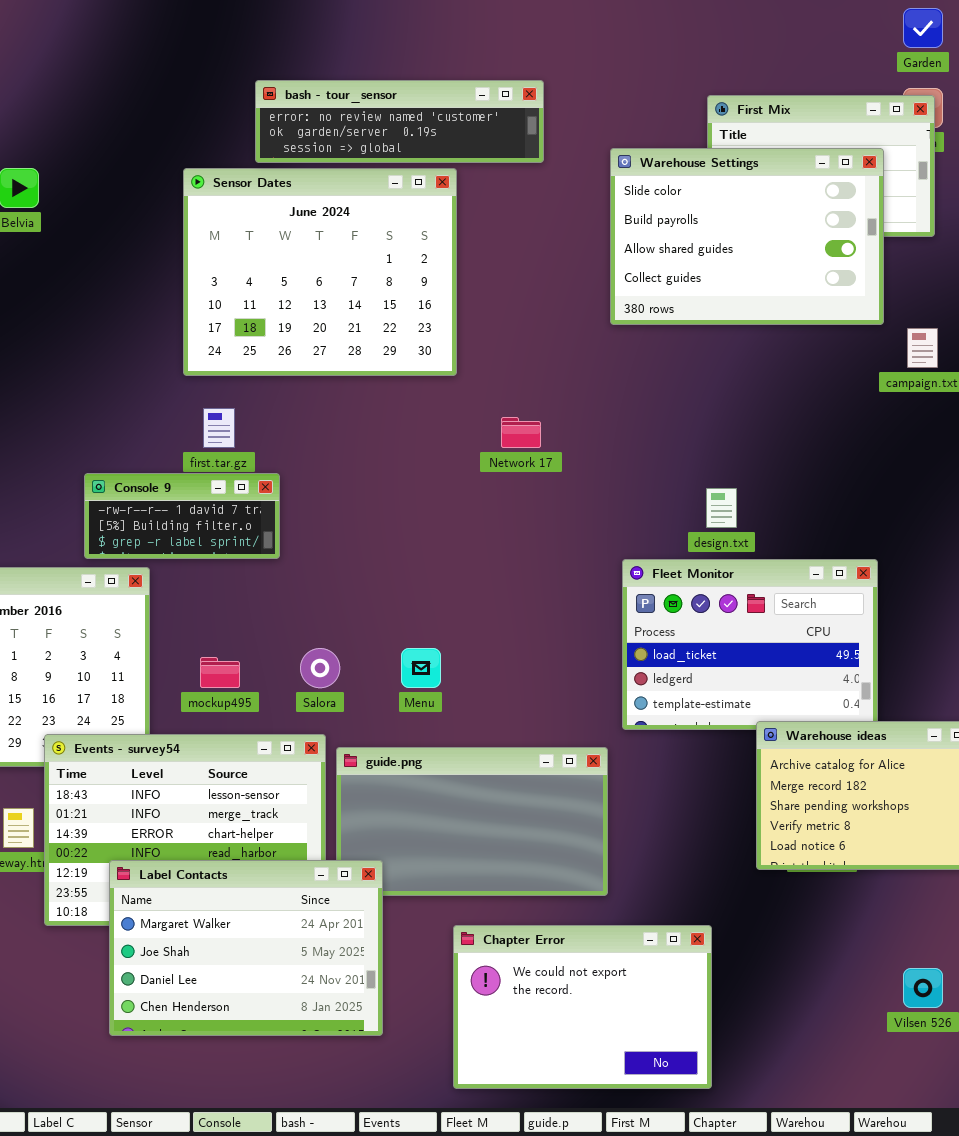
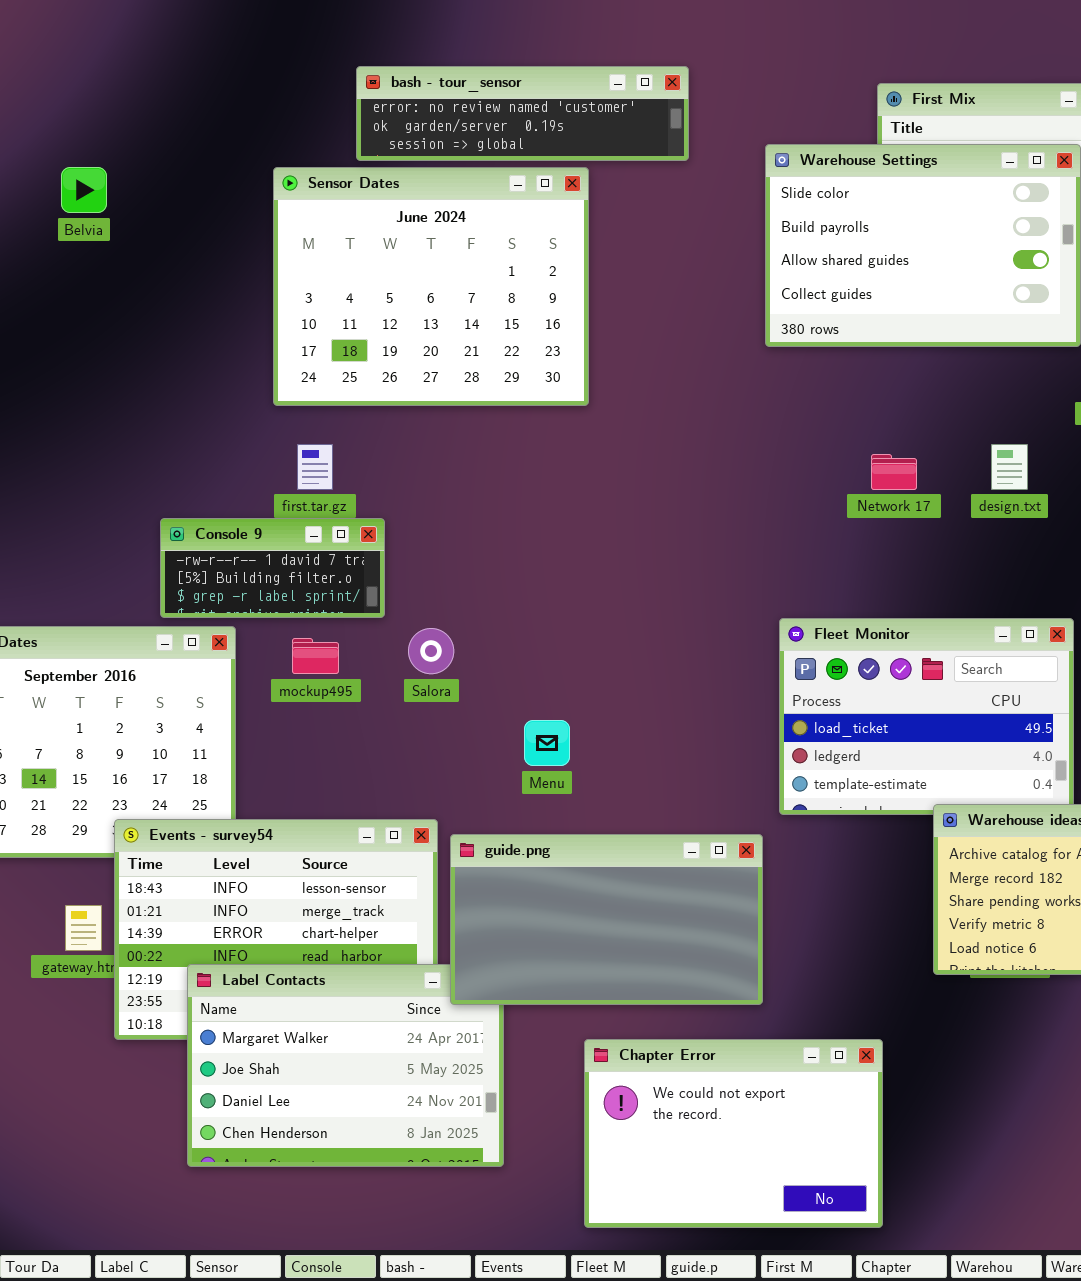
Network 17: [501,417,541,448] -> [871,454,917,490], moved
design.txt: [706,488,737,528] -> [991,444,1028,490], moved
Salora: [300,648,340,688] -> [408,628,454,674], moved
mockup495: [200,657,240,688] -> [292,638,339,674], moved
guide.png: [336,747,608,896] -> [450,834,763,1005], raised

